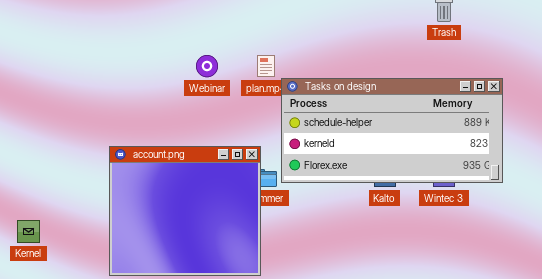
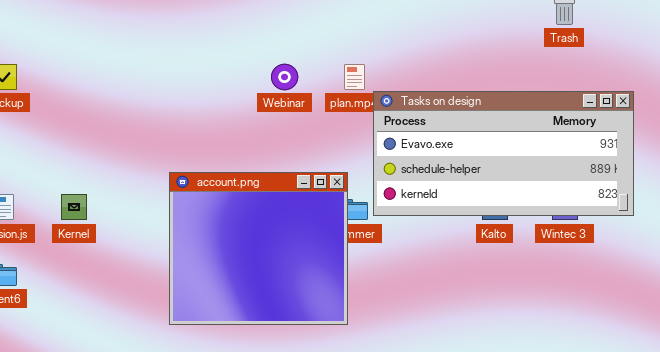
Tasks on design: [281,78,503,183] -> [373,91,634,216], scrolled up 1 row
Kernel: [17,220,40,243] -> [61,194,87,220], moved

